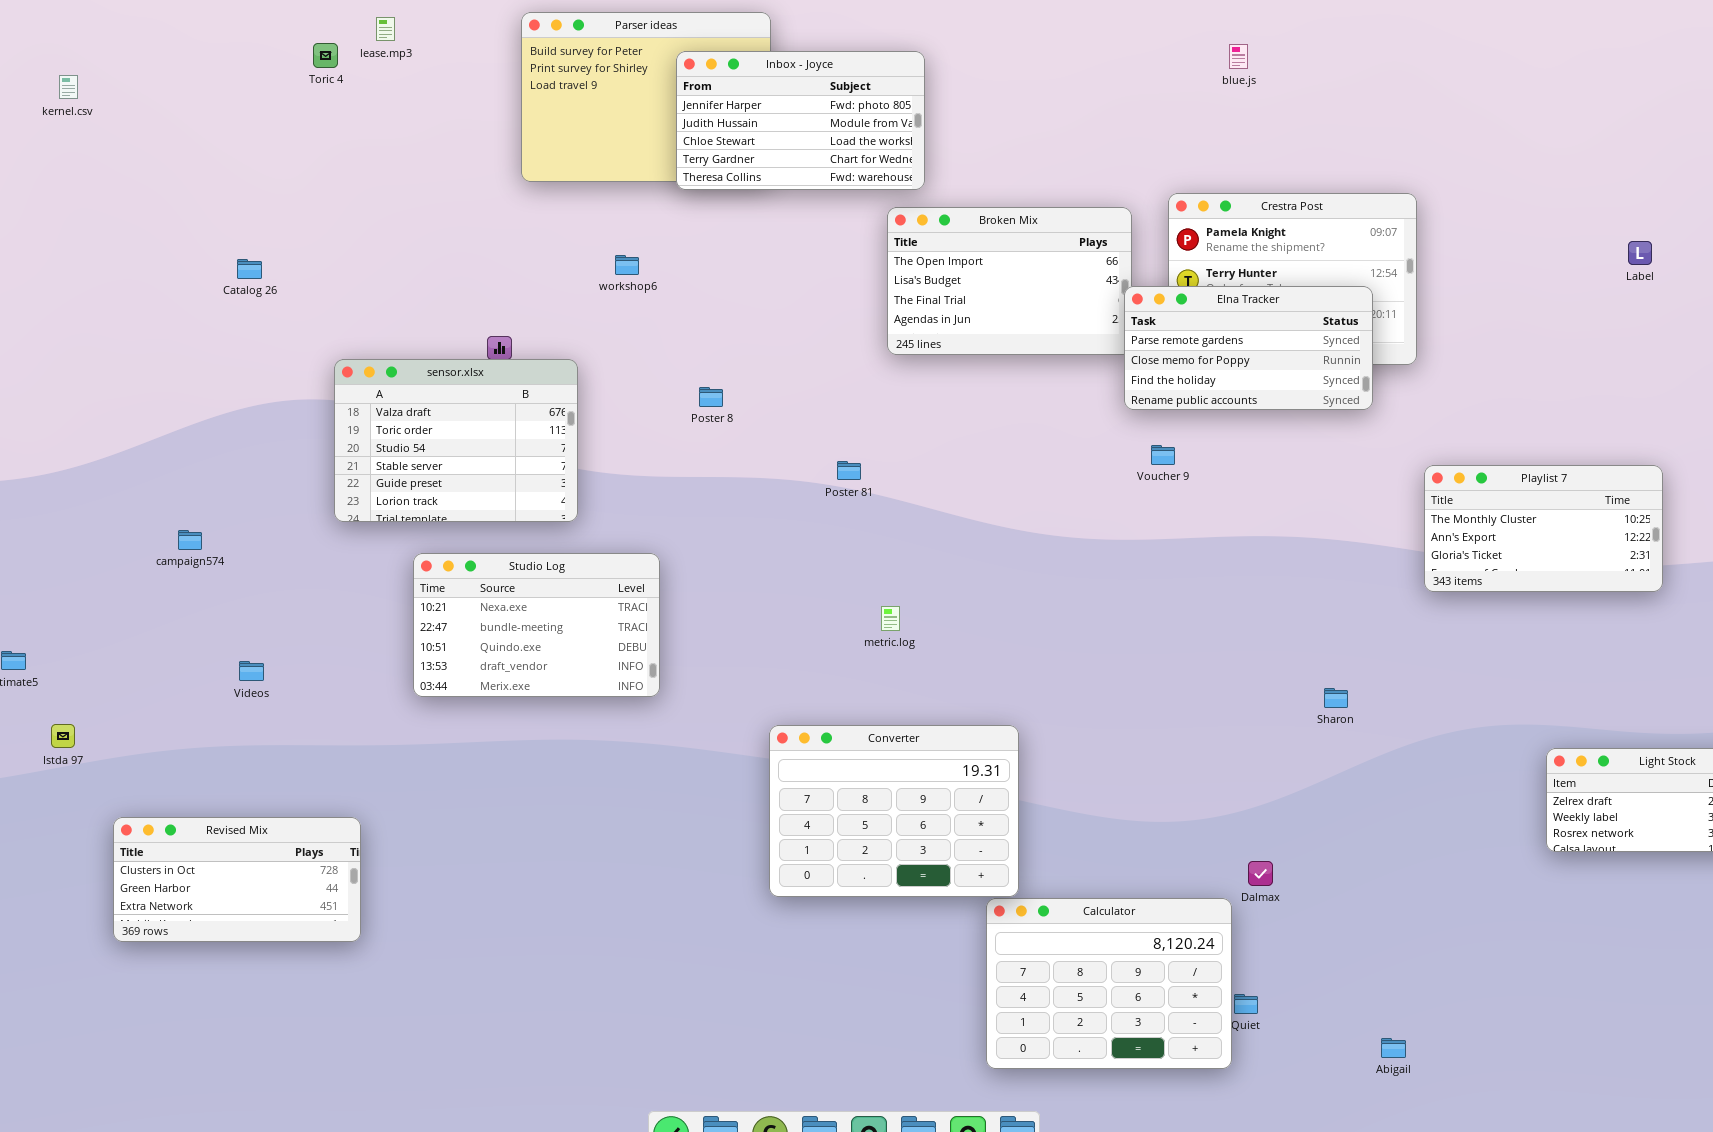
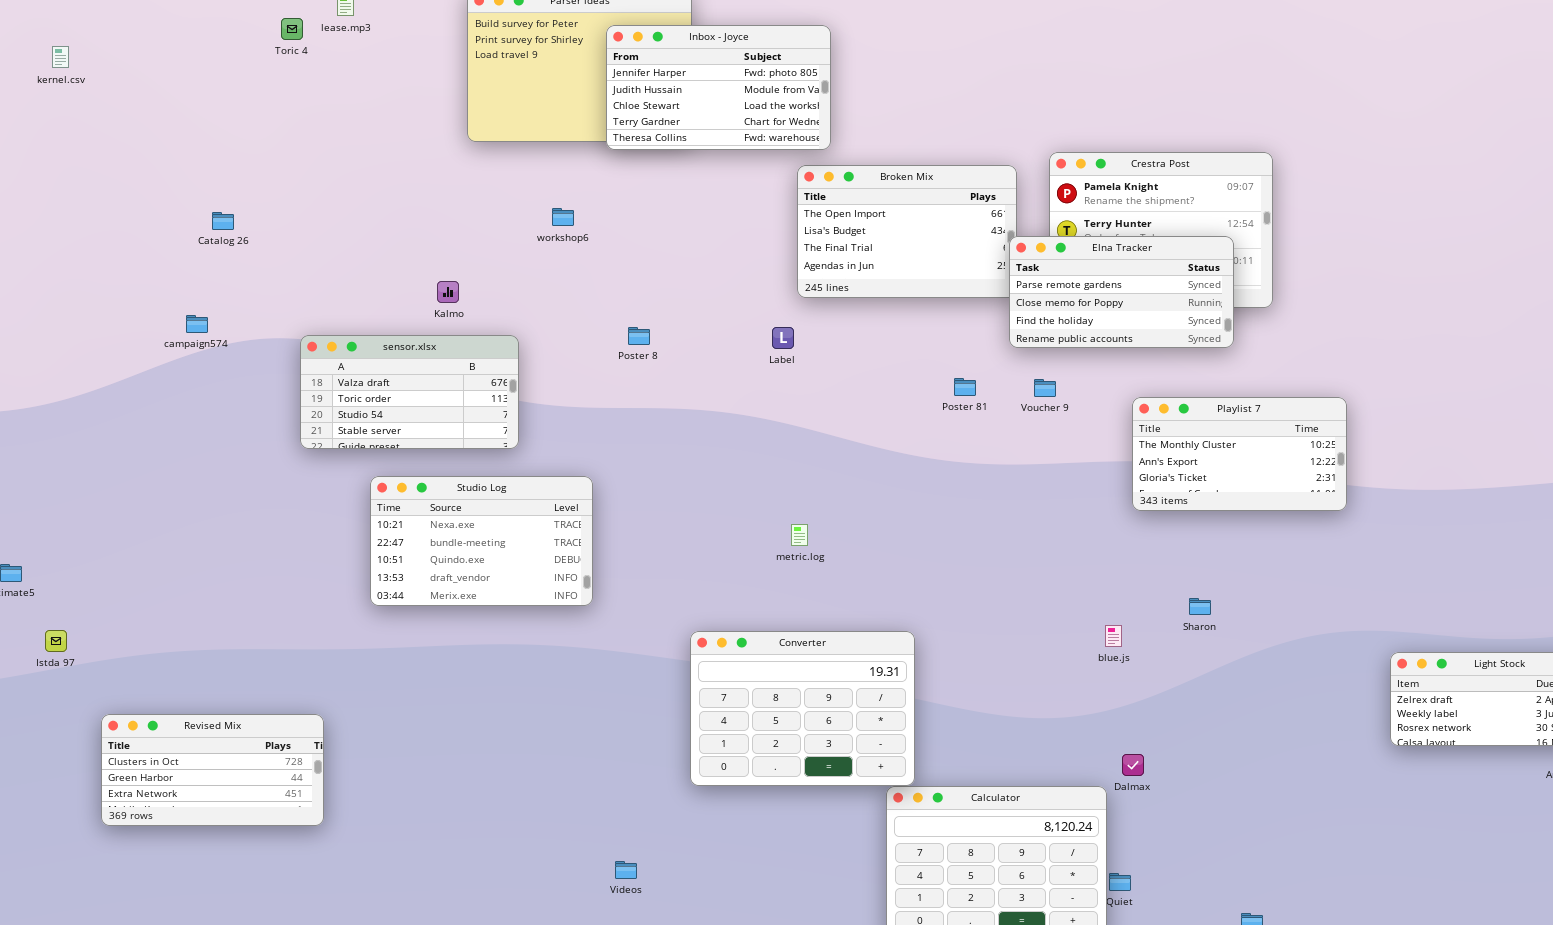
blue.js: [1229,44,1248,69] -> [1105,625,1122,647], moved
Label: [1628,241,1652,265] -> [772,327,794,349], moved
sensor.xlsx: [334,359,578,522] -> [300,335,519,449], resized
Poster 81: [837,461,861,480] -> [954,378,976,396], moved
Playlist 7: [1424,465,1663,592] -> [1132,397,1347,511], moved
campaign574: [178,530,202,550] -> [186,315,208,333], moved
Videos: [239,661,264,681] -> [615,861,637,879], moved

